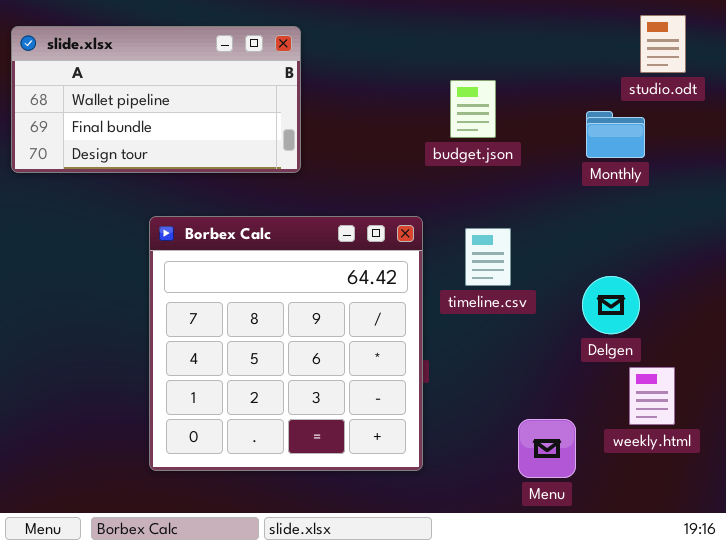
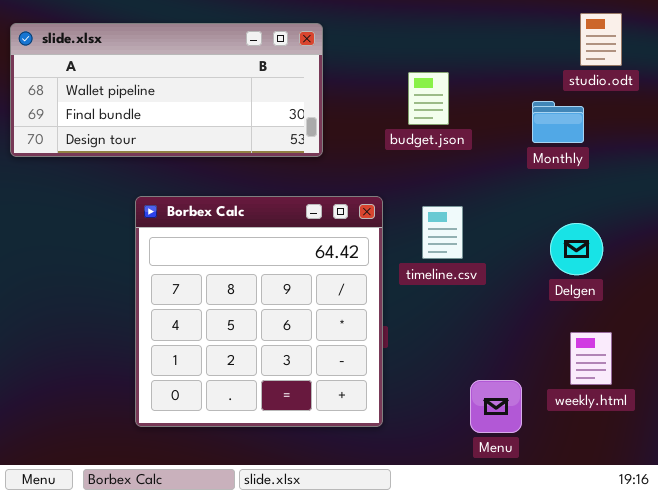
slide.xlsx: [11,26,301,173] -> [10,23,323,157], resized
Delgen: [582,276,640,334] -> [550,223,603,275], moved

